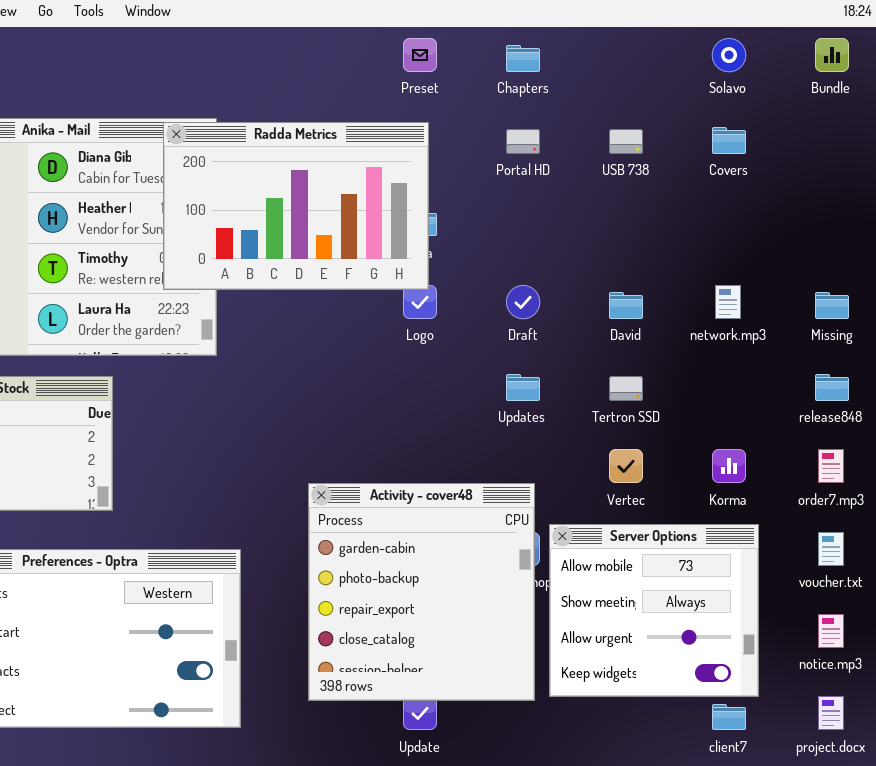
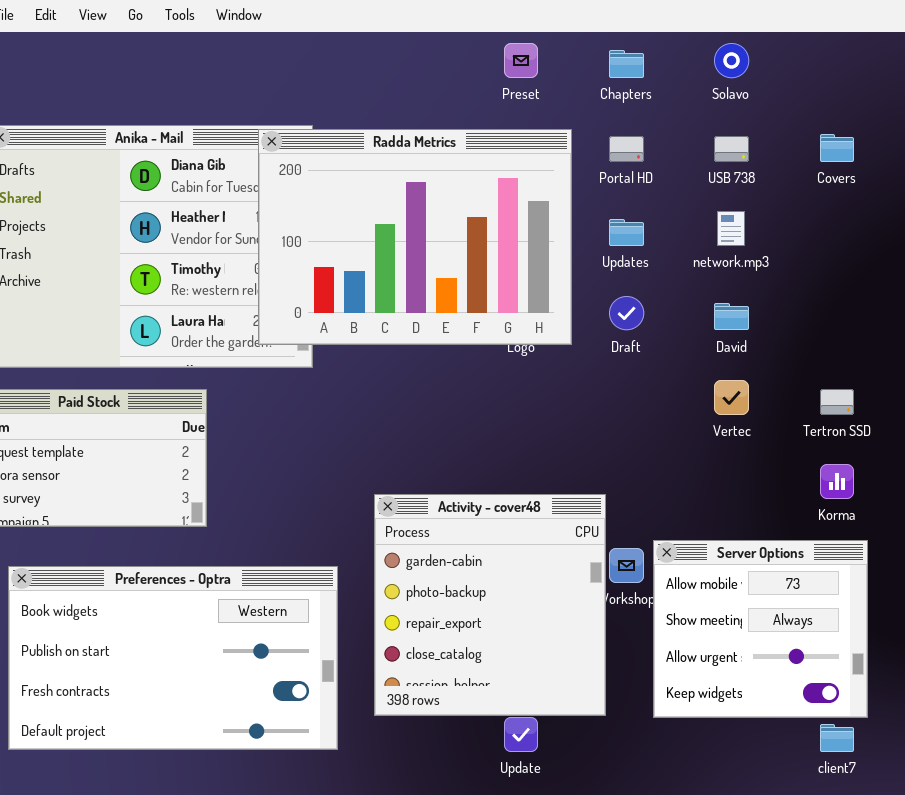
Solavo: [712,38,746,72] -> [714,43,749,78], moved
Radda Metrics: [163,122,429,290] -> [258,129,572,345], resized
network.mp3: [715,285,741,319] -> [717,211,745,246], moved
Updates: [506,374,540,401] -> [609,219,644,246], moved
Tertron SSD: [609,376,643,401] -> [820,389,854,415], moved
Vertec: [609,449,643,483] -> [714,380,749,415], moved
Activity - cover48: [308,483,535,701] -> [374,494,606,716], moved

